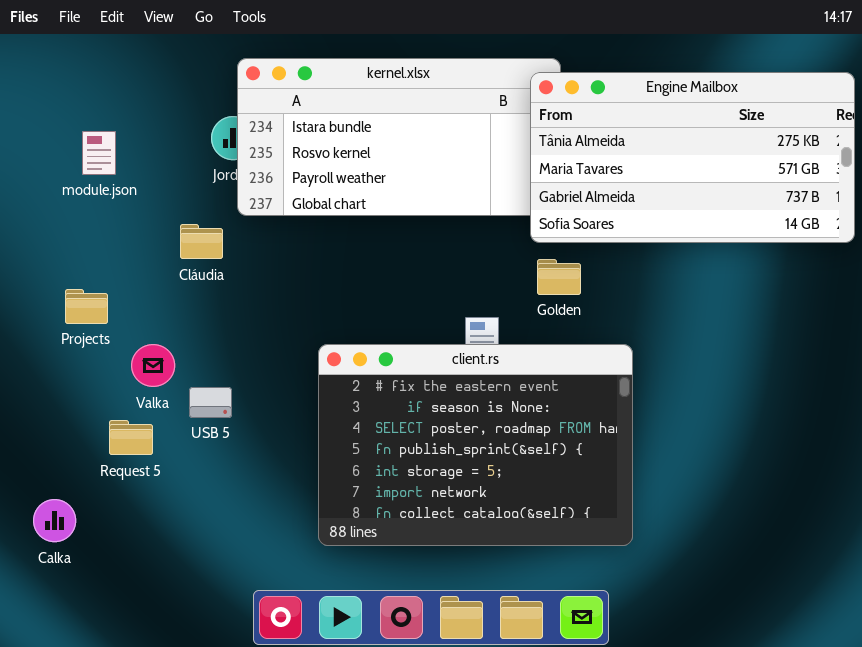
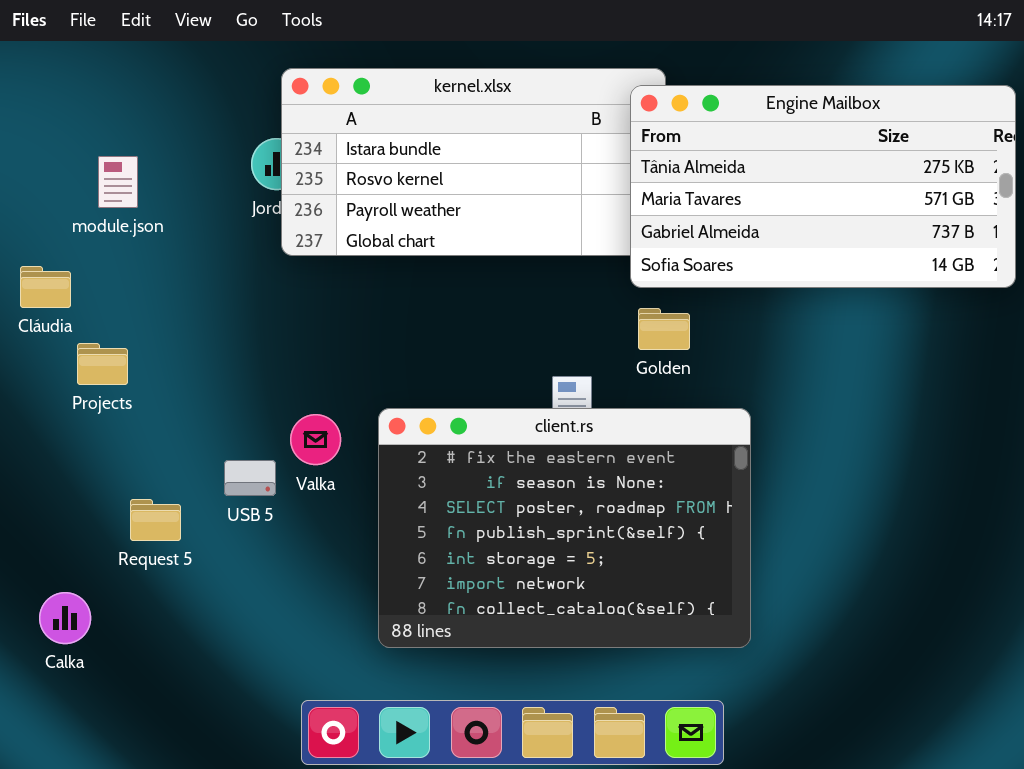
Cláudia: [180,224,223,259] -> [20,266,71,308], moved
Valka: [131,344,175,387] -> [290,414,341,465], moved

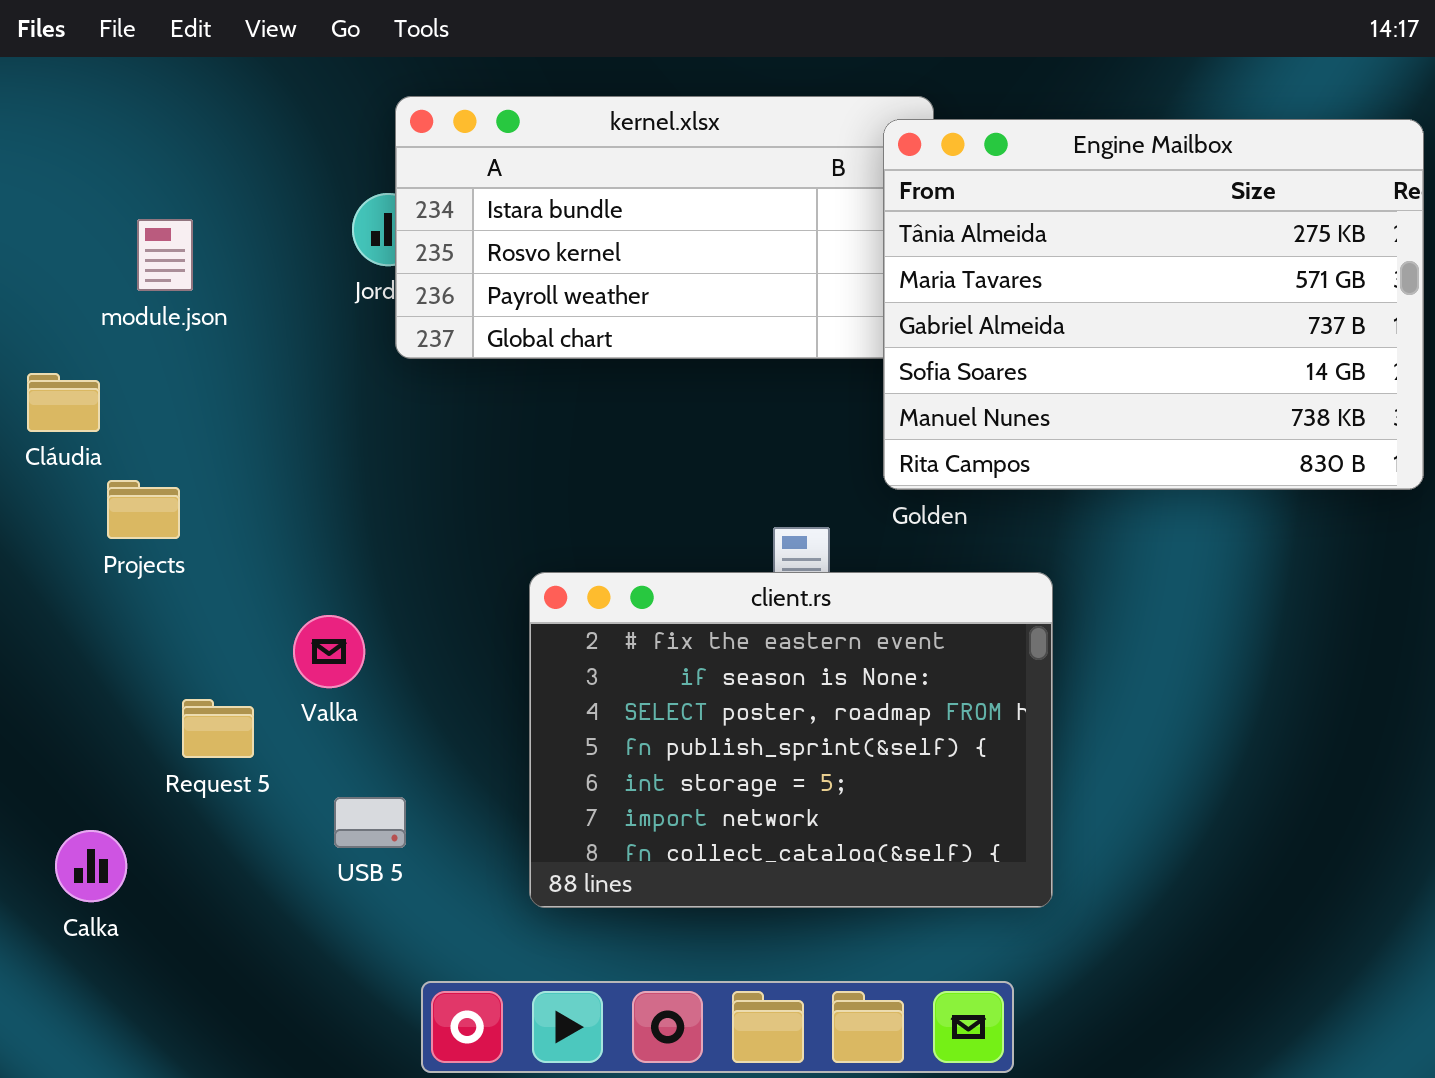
Engine Mailbox: [630,85,1016,288] -> [883,119,1424,490], resized
Valka: [290,414,341,465] -> [293,615,365,688], moved
USB 5: [224,460,276,496] -> [334,797,406,848], moved

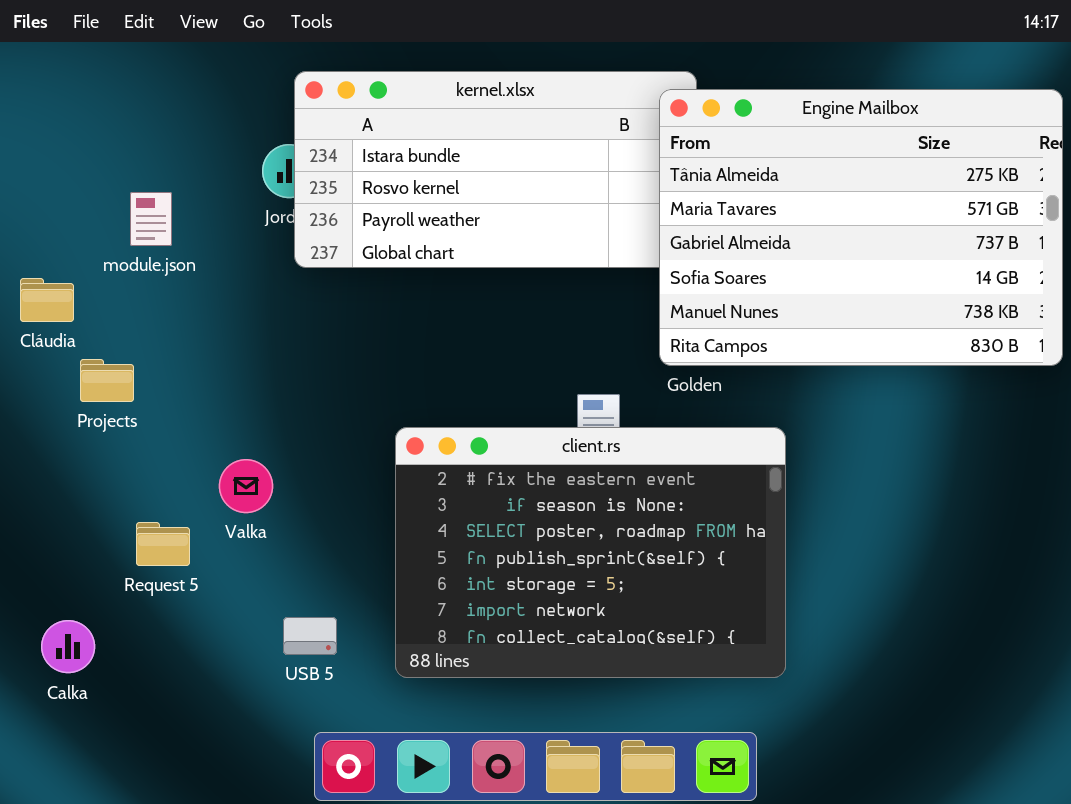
module.json: [137,219,193,291] -> [130,192,172,246], moved
USB 5: [334,797,406,848] -> [283,617,337,655], moved

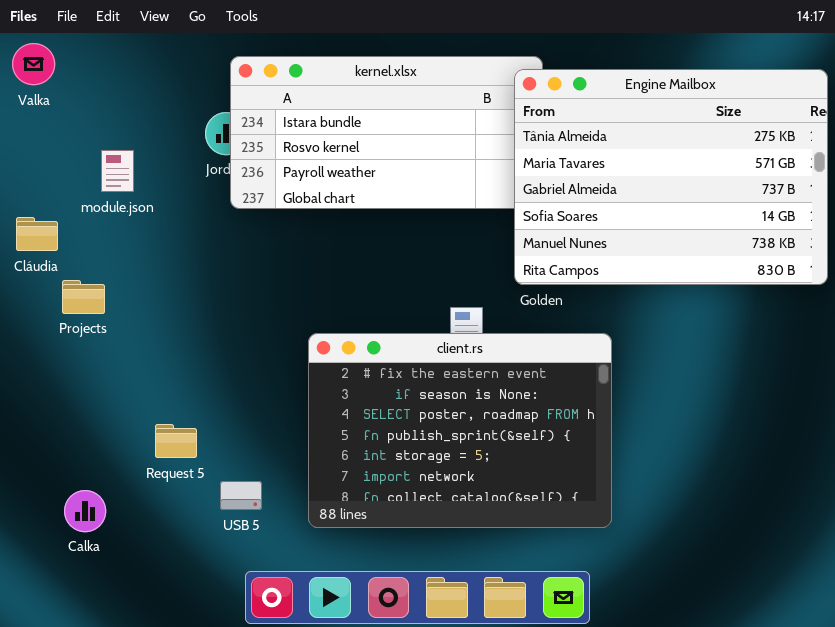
Valka: [219,459,273,513] -> [12,43,55,85], moved
Request 5: [136,522,190,566] -> [155,424,197,458], moved
Calka: [41,620,95,673] -> [64,490,106,532], moved

